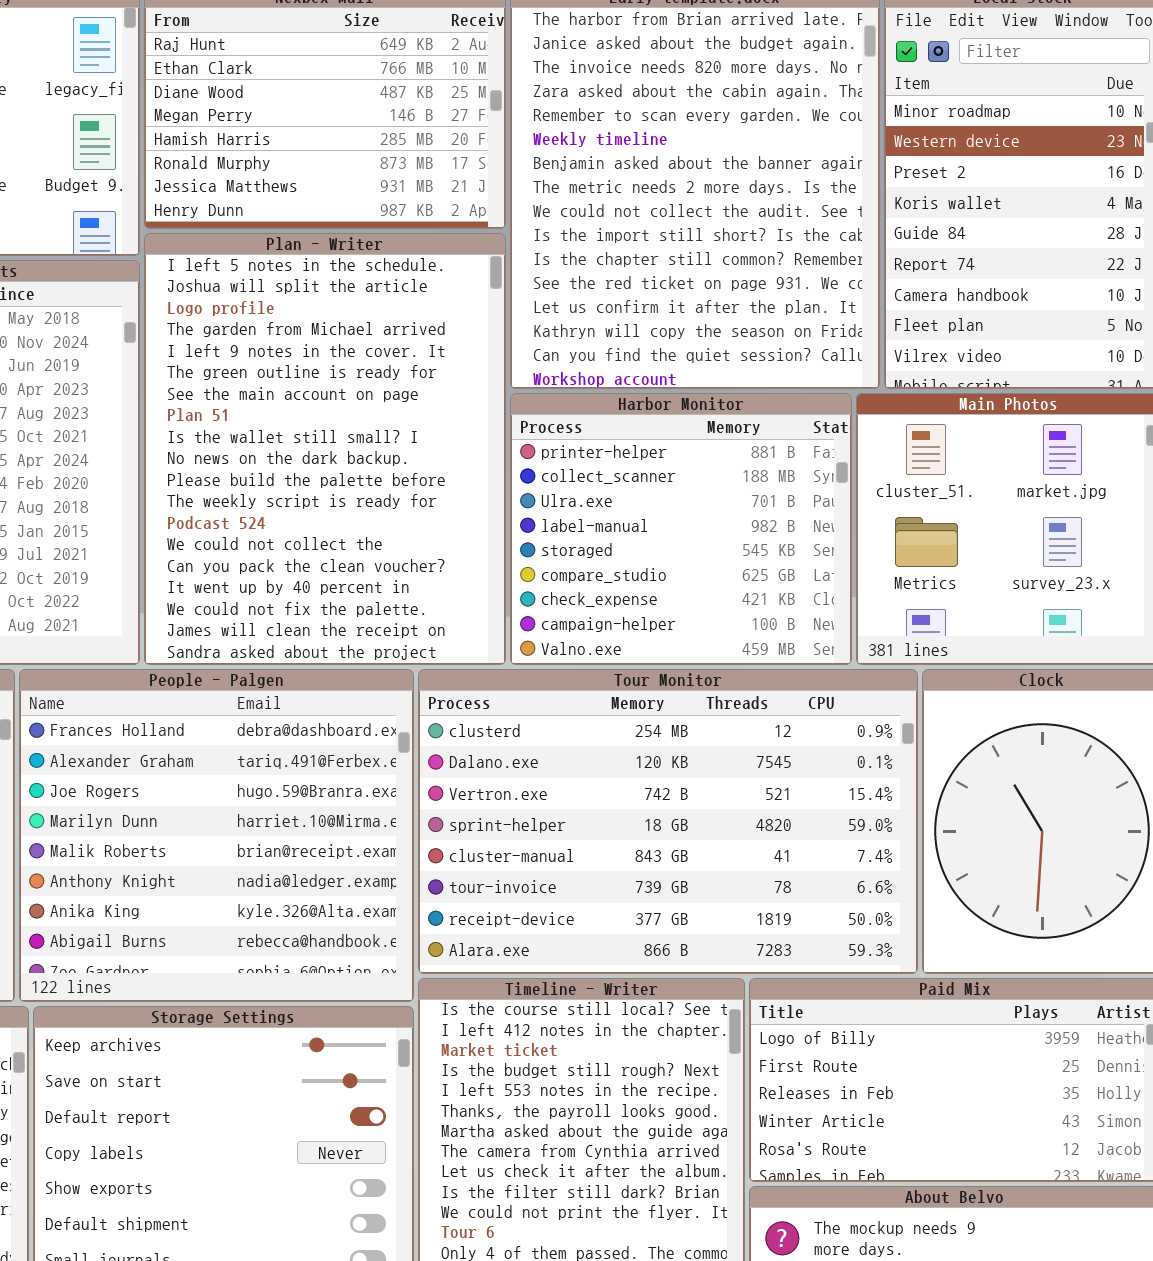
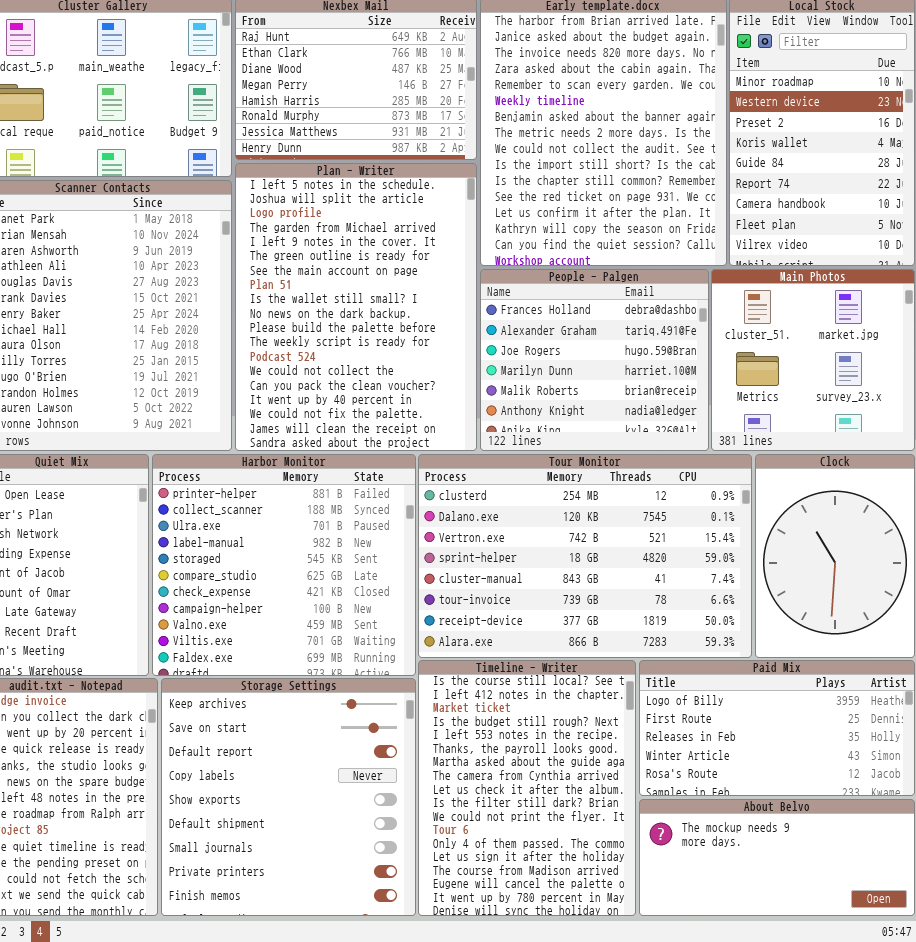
Harbor Monitor: [510,393,852,665] -> [152,454,416,676], moved, resized
People - Palgen: [19,669,414,1002] -> [480,269,709,451], moved, resized

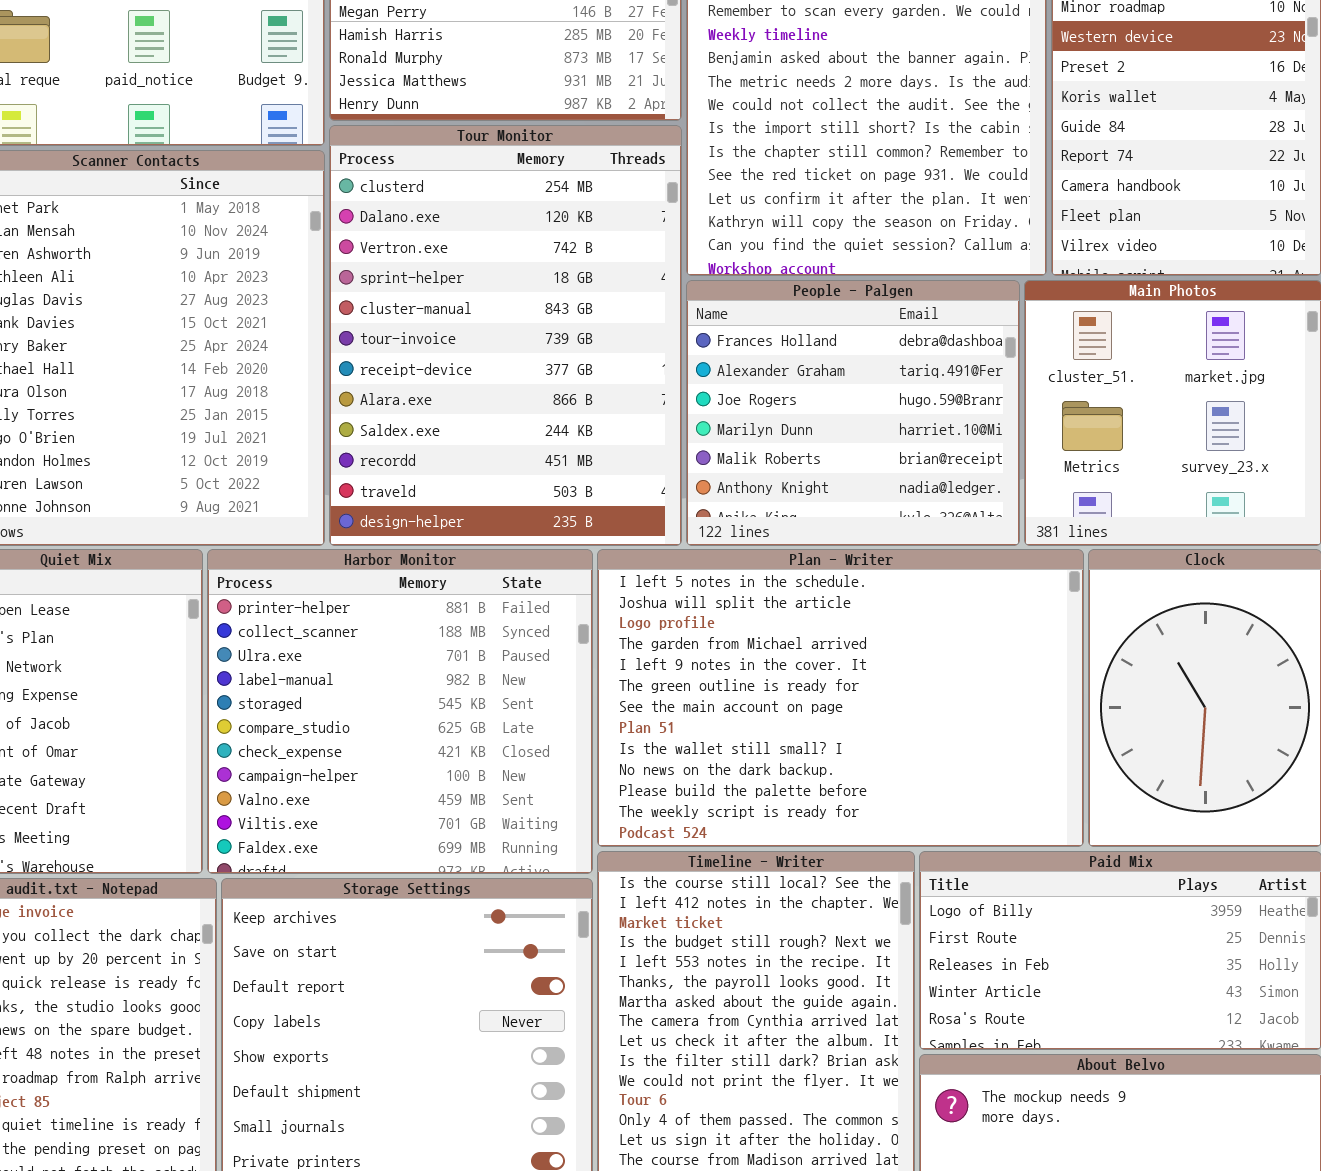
Plan - Writer: [235,163,477,451] -> [597,549,1084,847], moved, resized
Tour Monitor: [418,454,752,658] -> [329,125,682,546], moved, resized

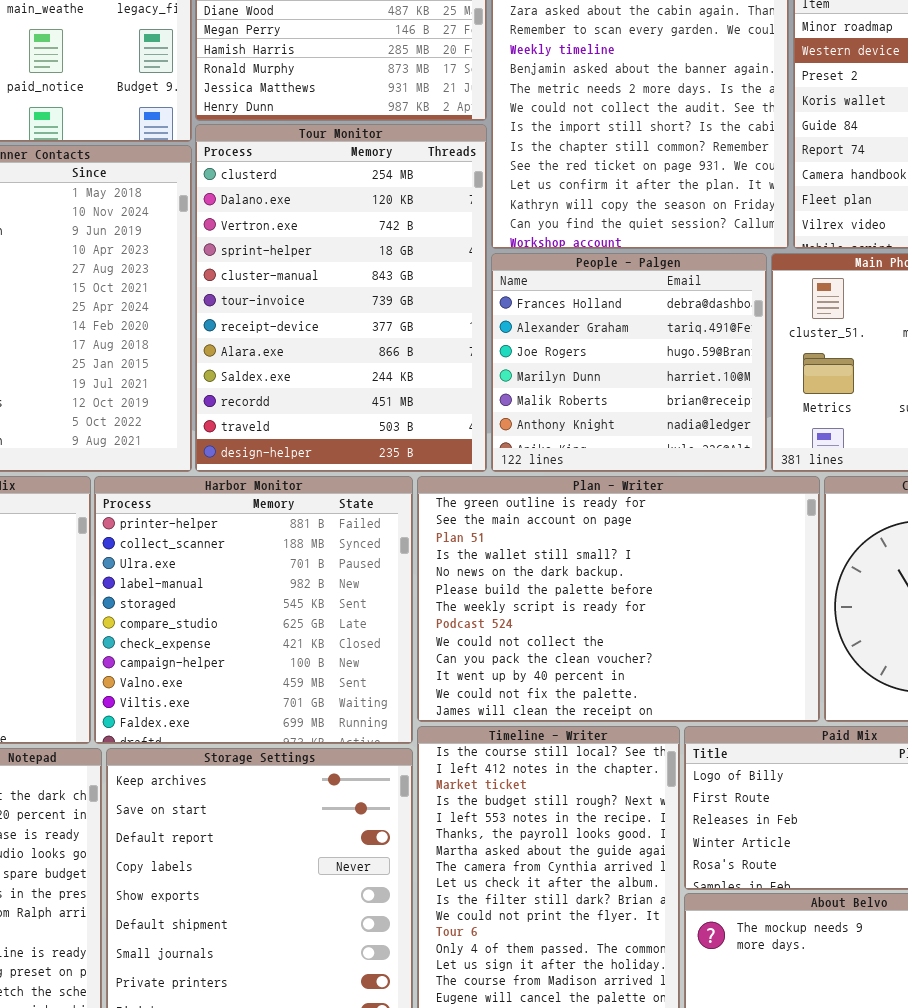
Plan - Writer: [597,549,1084,847] -> [417,476,820,722], scrolled down 5 rows

